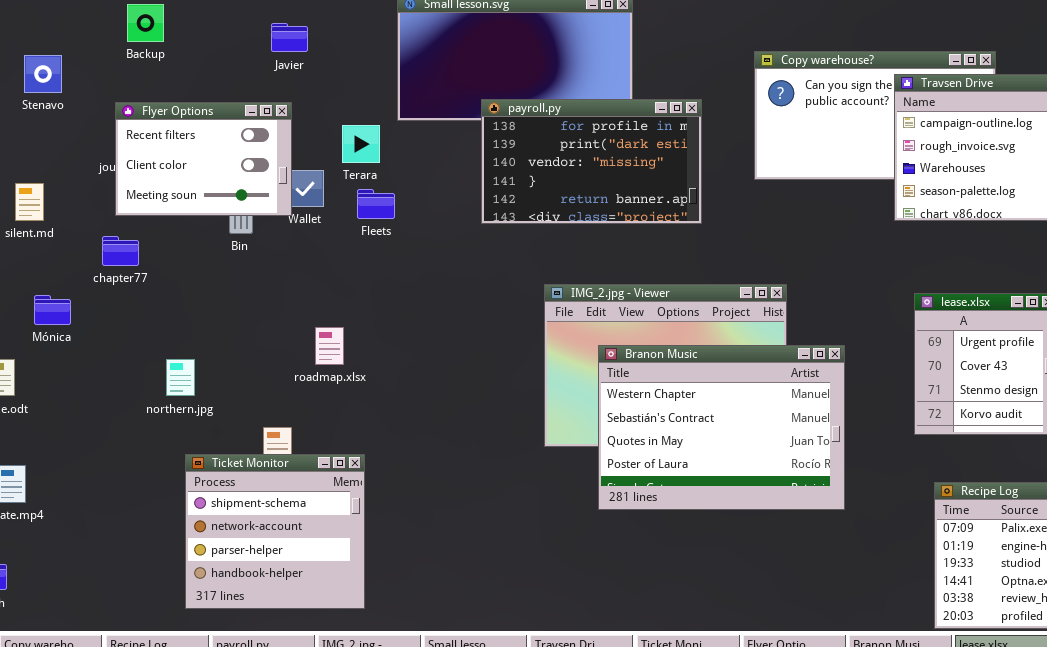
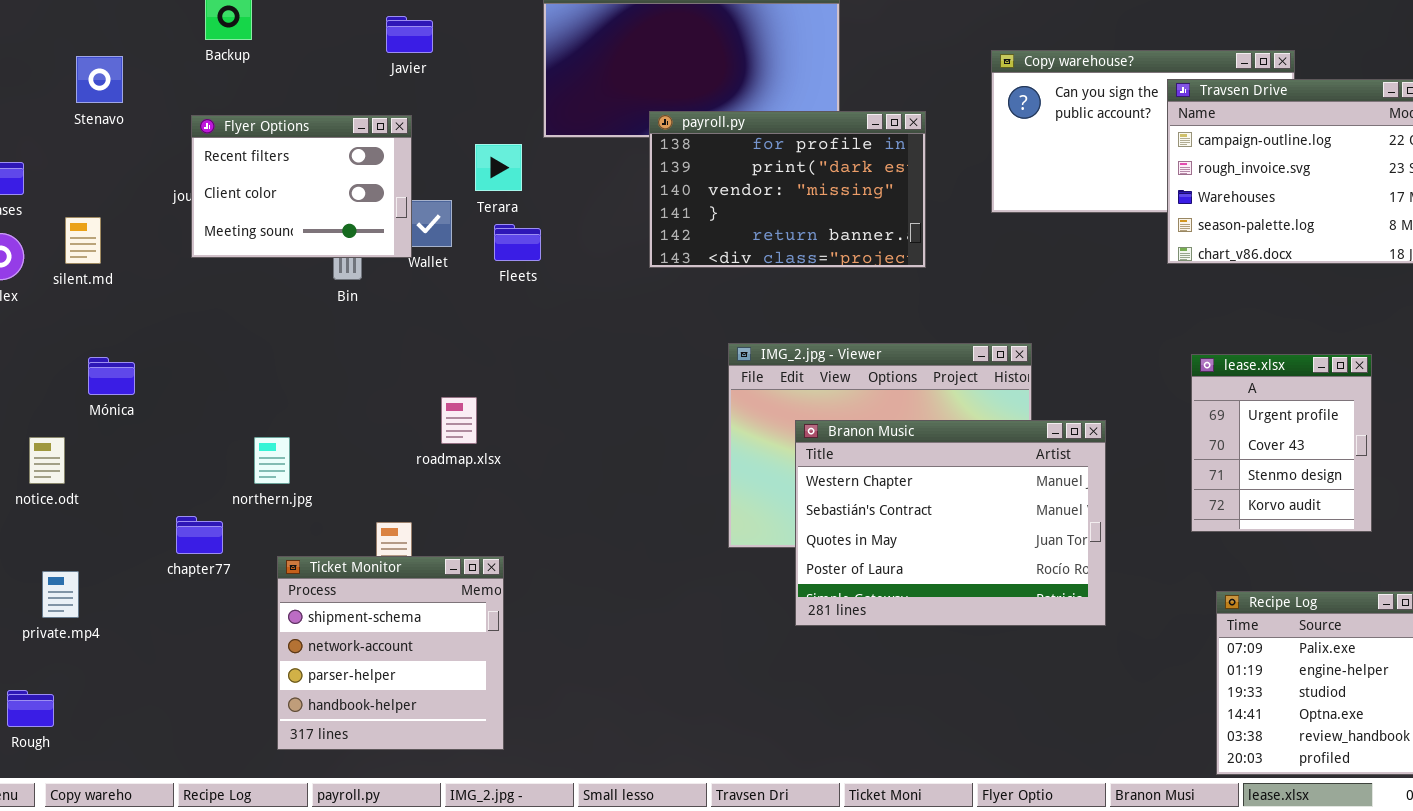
chapter77: [102,236,139,266] -> [176,516,223,554], moved

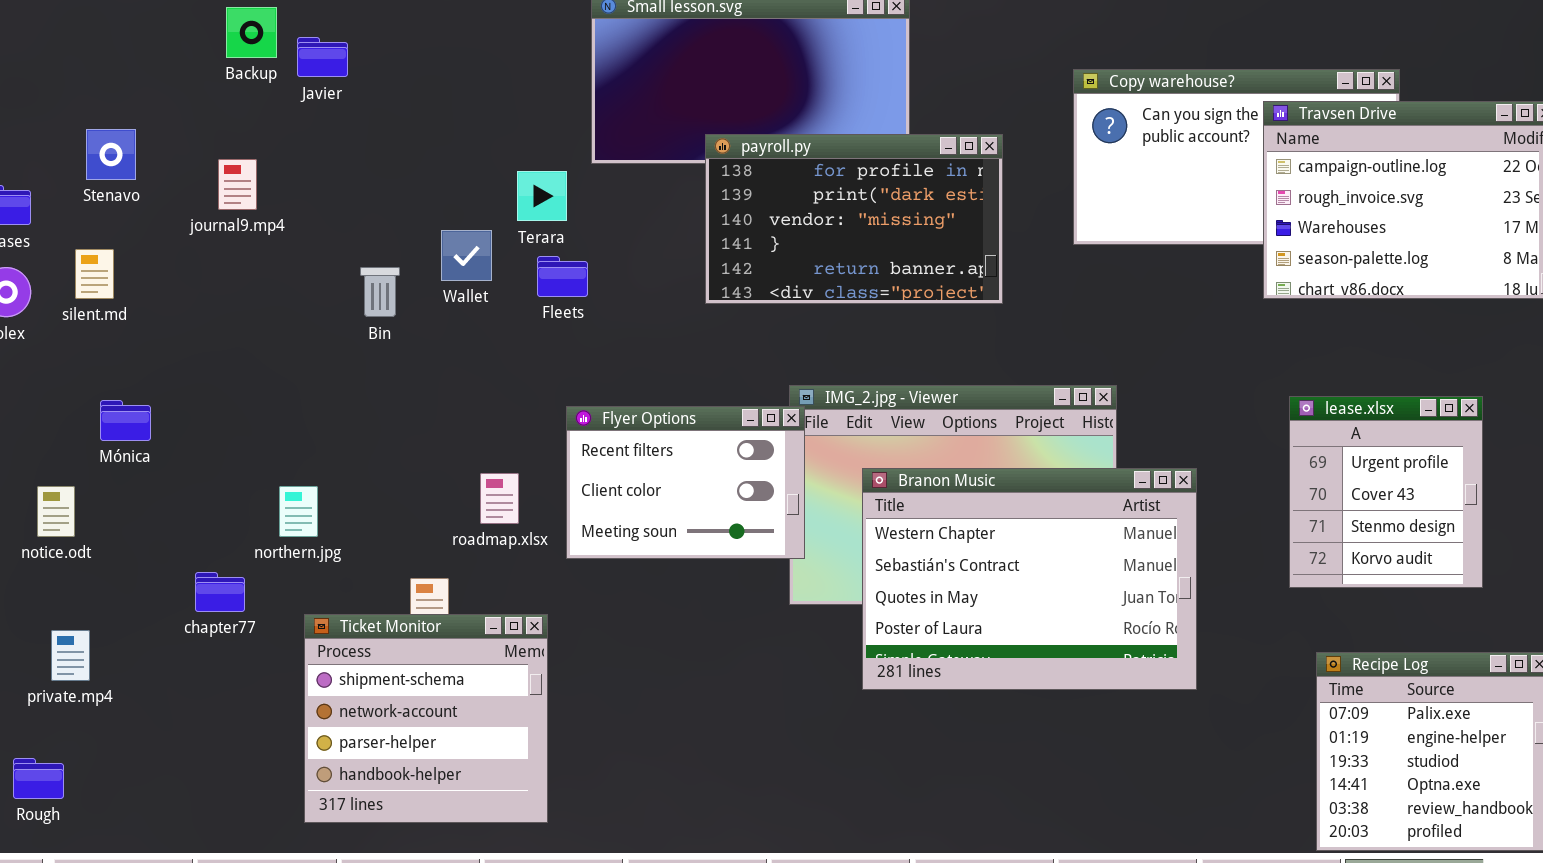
Javier: [386,16,433,53] -> [297,37,348,77], moved
Stenavo: [76,56,123,103] -> [86,129,136,180], moved
Flyer Options: [191,115,412,258] -> [566,406,805,559], moved
roadmap.xlsx: [441,397,477,444] -> [480,473,519,524], moved

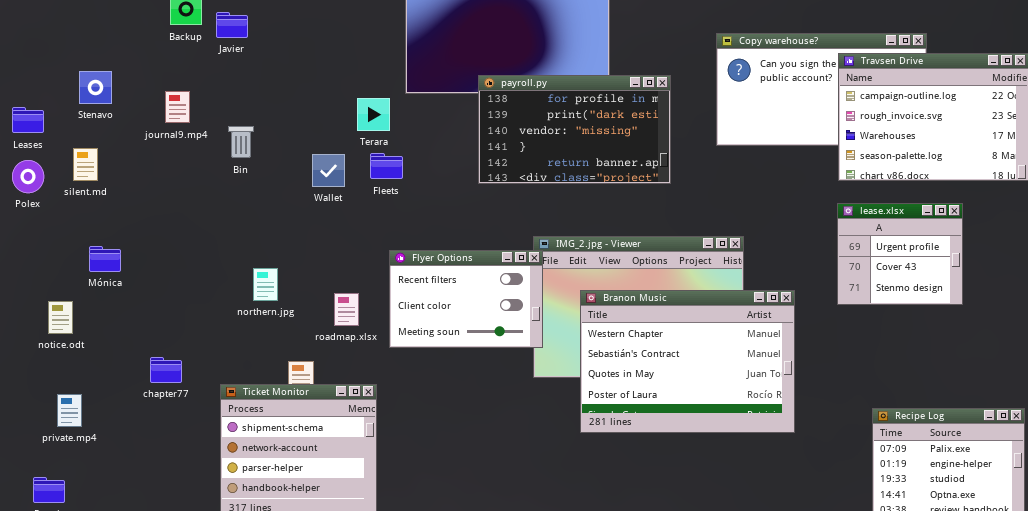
Wallet: [441,230,492,281] -> [312,154,345,187], moved
Bin: [360,267,400,317] -> [228,126,254,158], moved
lease.xlsx: [1289,396,1483,588] -> [837,203,963,305], moved, resized
northern.jpg: [279,486,318,537] -> [253,268,278,301], moved

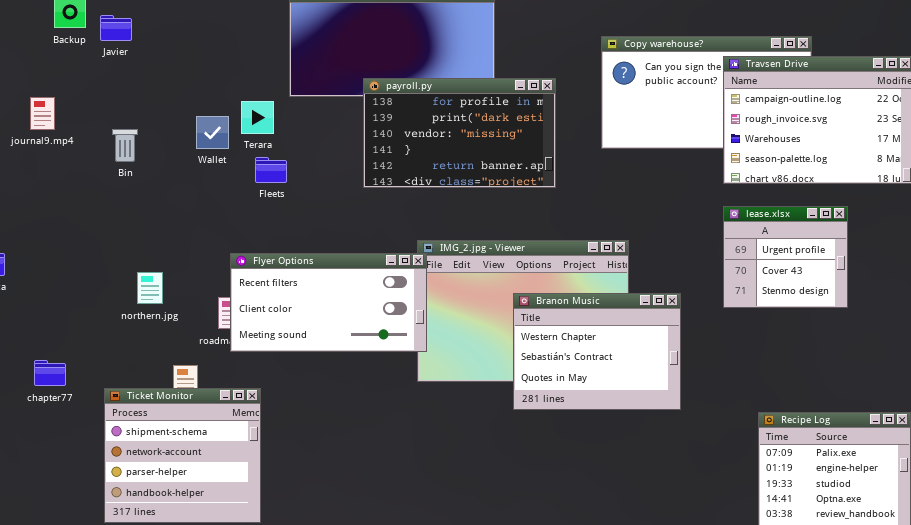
journal9.mp4: [165,91,190,123] -> [30,97,55,130], moved
Wallet: [312,154,345,187] -> [196,116,229,149], moved
Flyer Options: [389,250,543,348] -> [230,253,427,352], resized
Branon Music: [580,290,795,433] -> [513,293,681,410], resized

